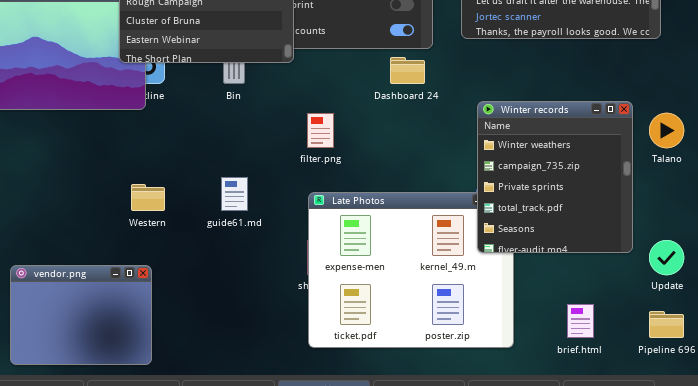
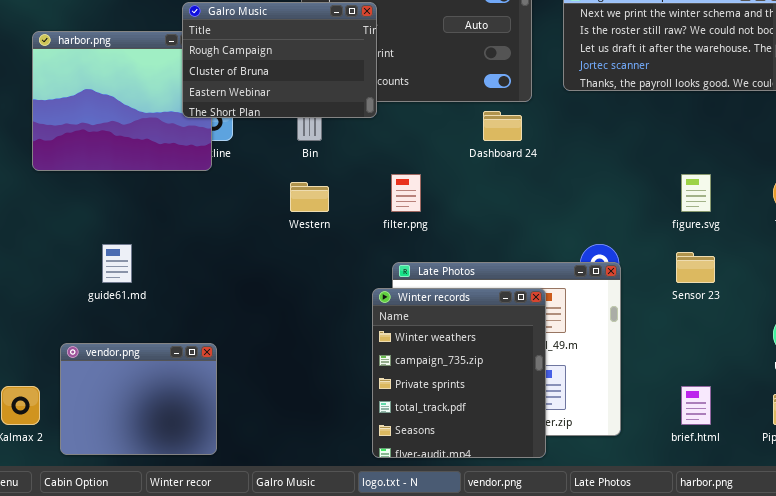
Winter records: [477,101,633,253] -> [372,288,546,458], moved
guide61.md: [221,177,248,211] -> [102,244,132,283], moved
Western: [131,184,165,211] -> [290,182,329,212], moved

